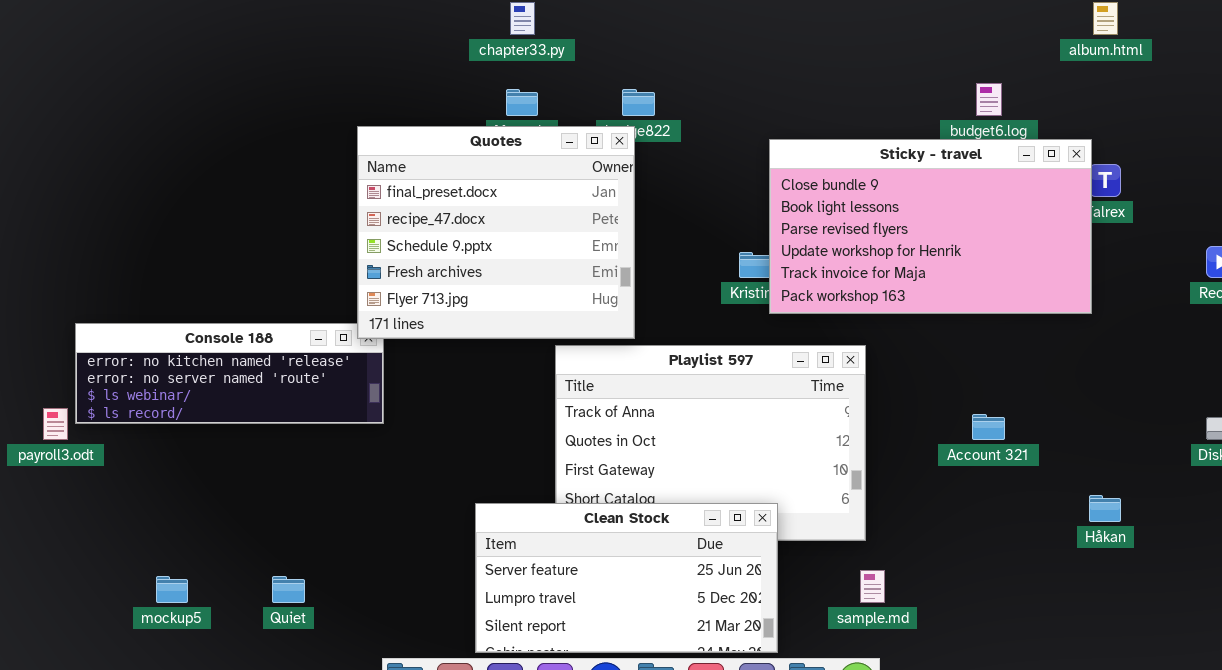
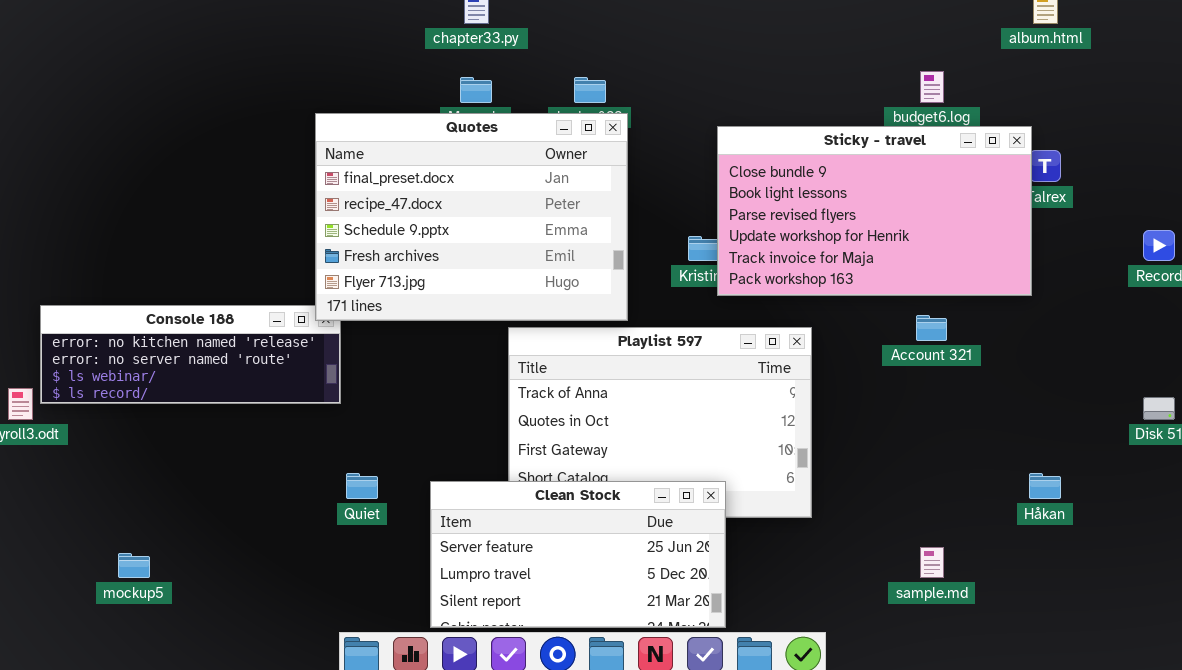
Quotes: [357,126,635,339] -> [315,113,628,321], resized
Account 321: [972,414,1005,440] -> [916,315,947,341], moved
sample.md: [860,570,885,603] -> [920,547,944,578], moved
Quiet: [272,576,305,603] -> [346,473,378,499], moved

